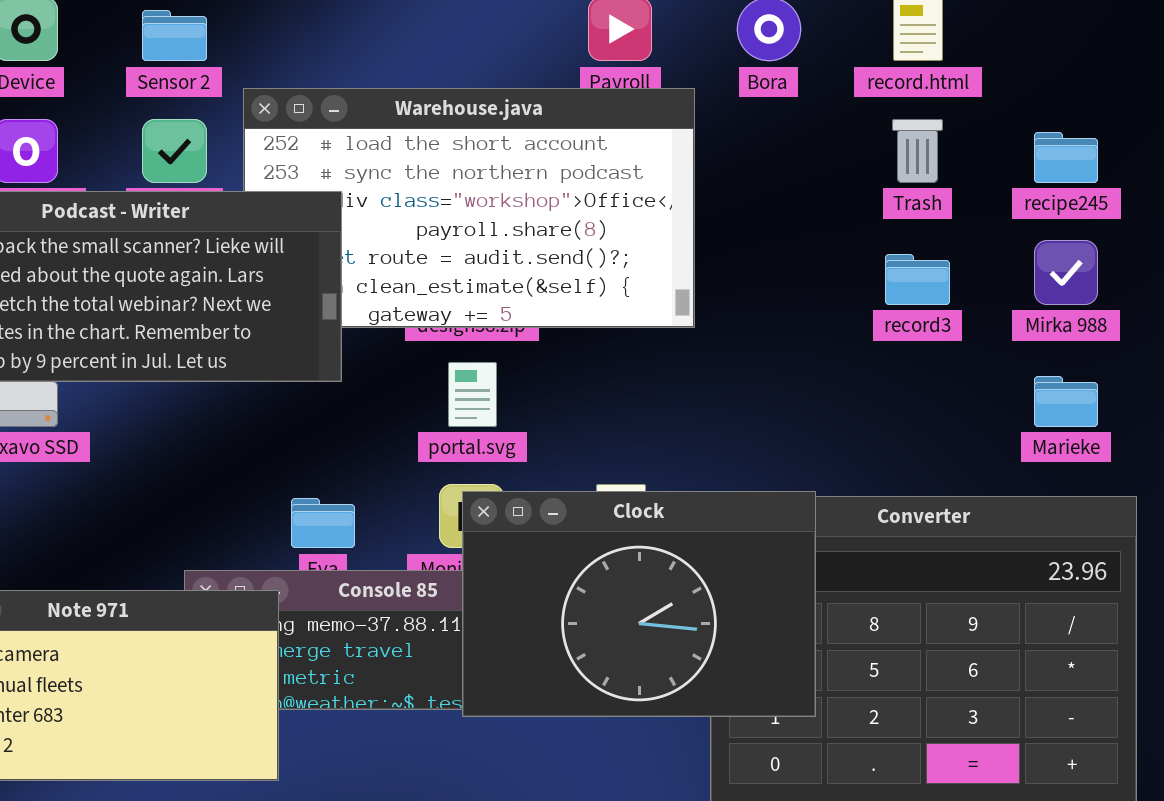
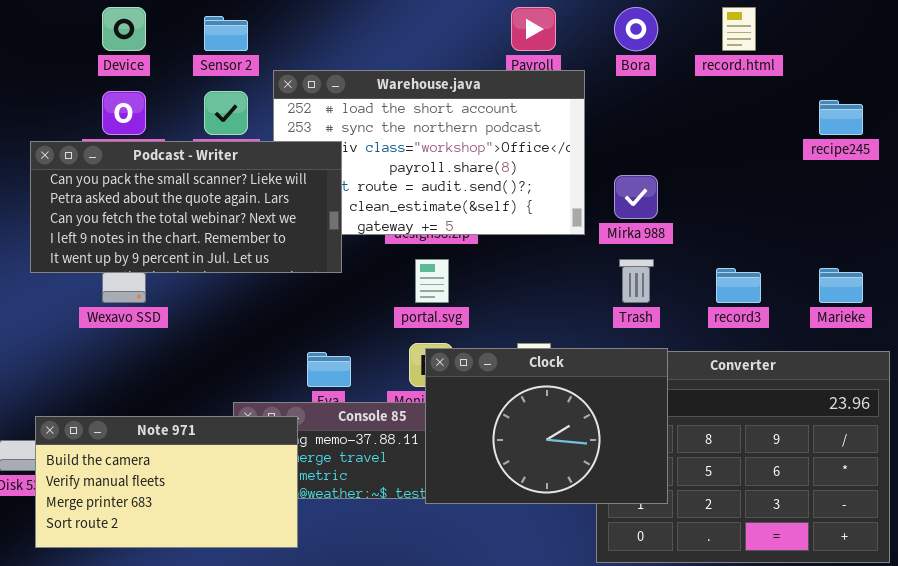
Trash: [892,119,943,183] -> [619,259,654,303], moved
Mirka 988: [1034,240,1098,305] -> [614,175,658,219], moved
record3: [885,254,950,305] -> [716,268,761,303], moved

